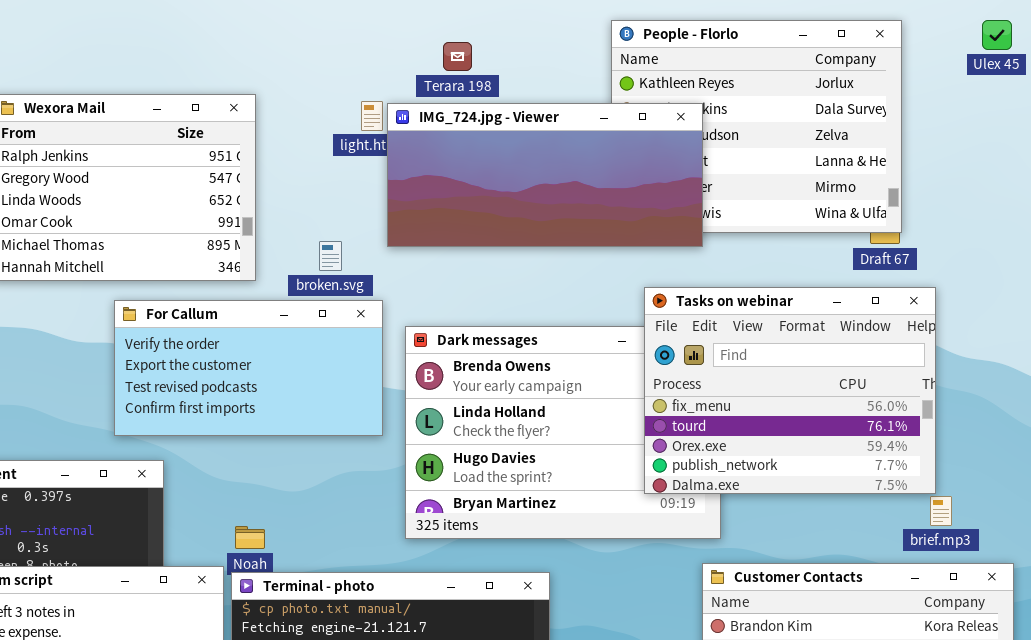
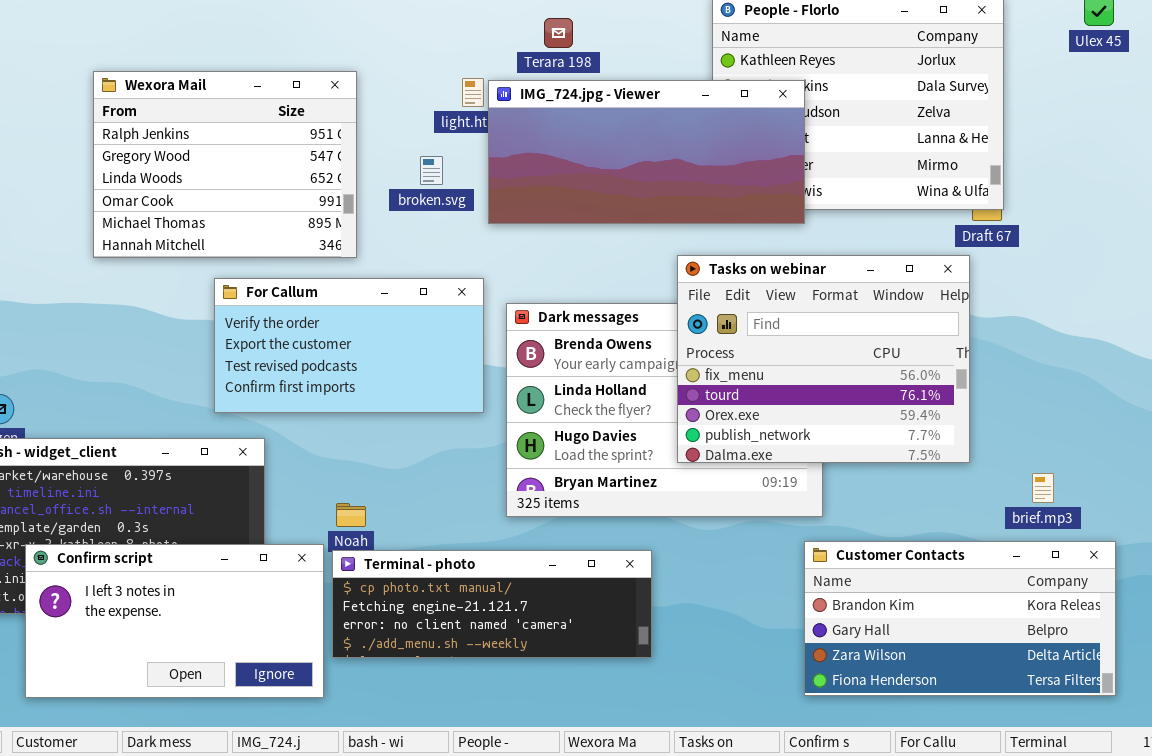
broken.svg: [319,241,342,271] -> [420,156,443,185], moved
Tasks on webinar: [644,287,936,494] -> [677,255,970,463], moved

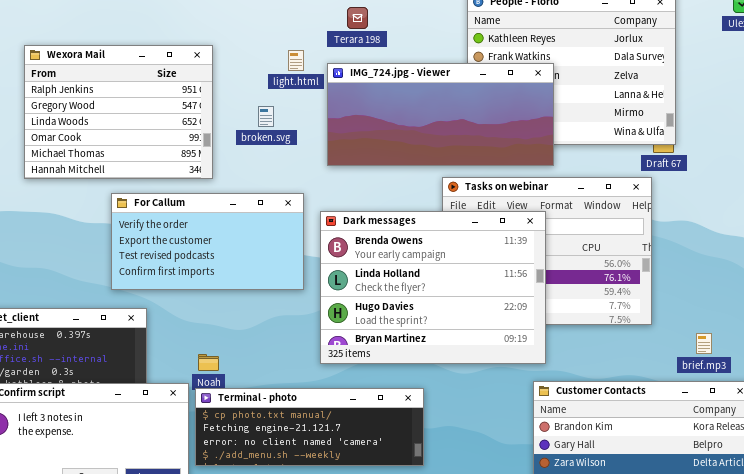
IMG_724.jpg - Viewer: [488,80,805,224] -> [327,63,554,166], moved
Dark messages: [506,303,823,517] -> [320,211,546,364], raised

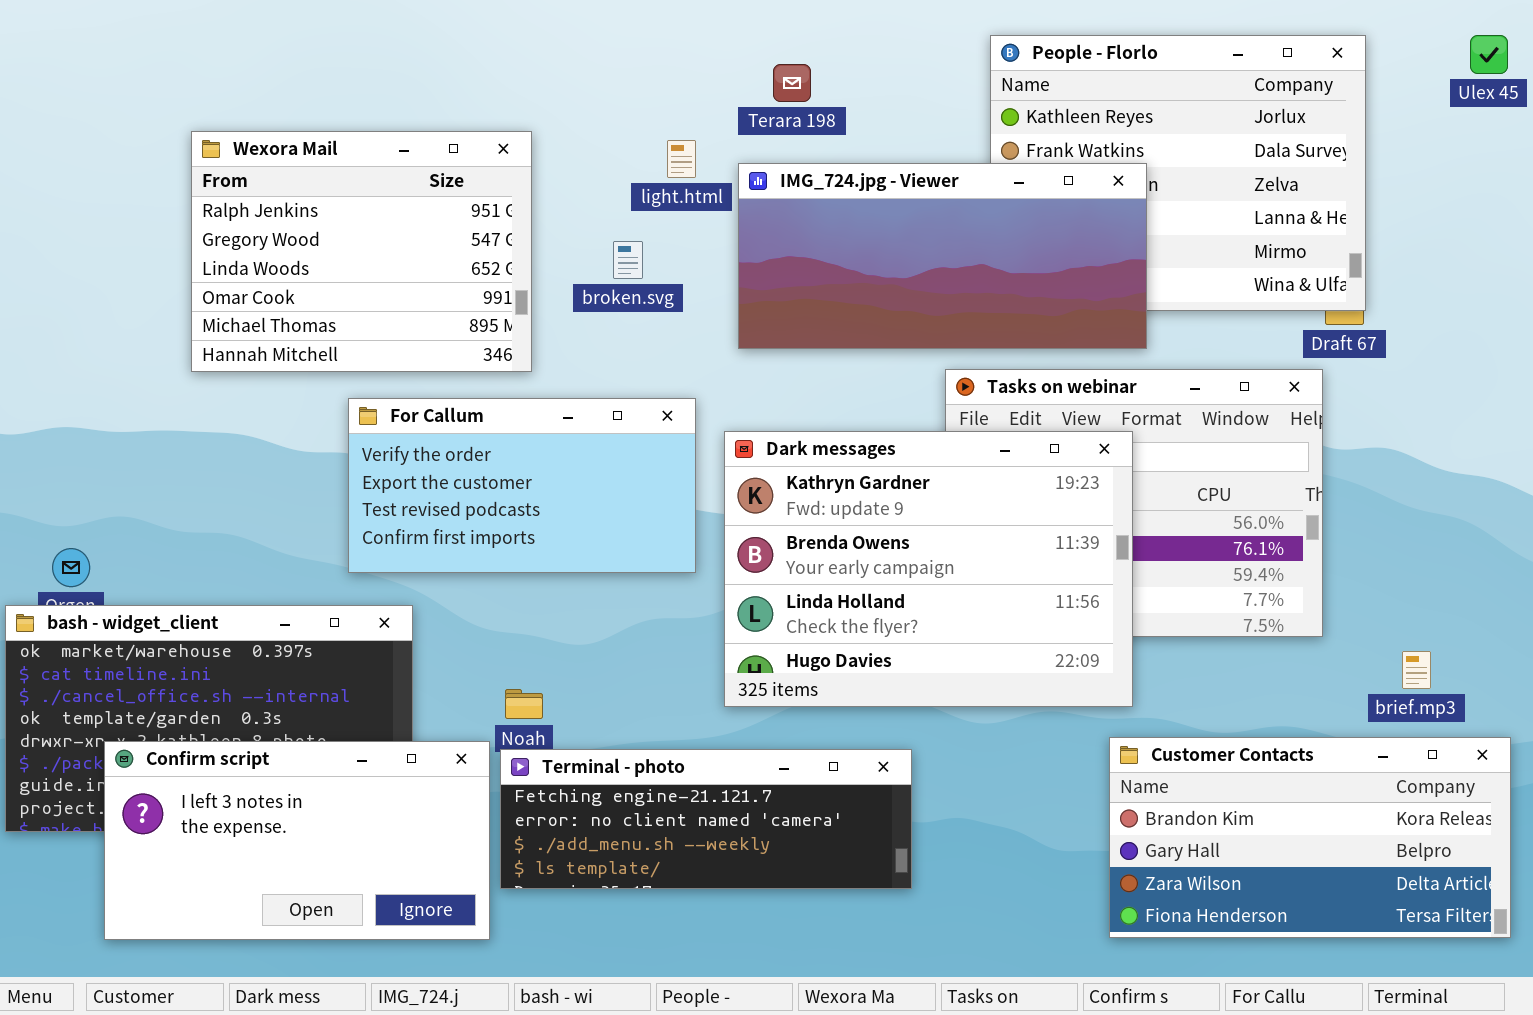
Dark messages: [320,211,546,364] -> [724,431,1133,707], scrolled up 1 row
Terminal - photo: [195,388,424,466] -> [500,749,912,889], scrolled down 1 row

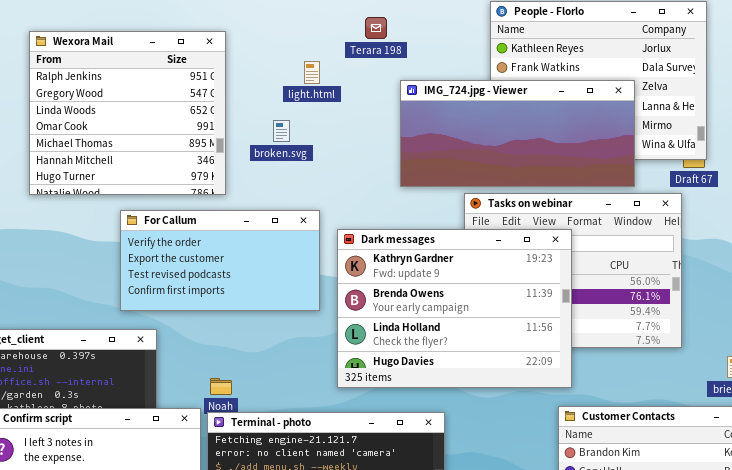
Wexora Mail: [191,131,532,372] -> [29,31,226,195], resized
IMG_724.jpg - Viewer: [738,163,1147,349] -> [400,80,635,187], moved

